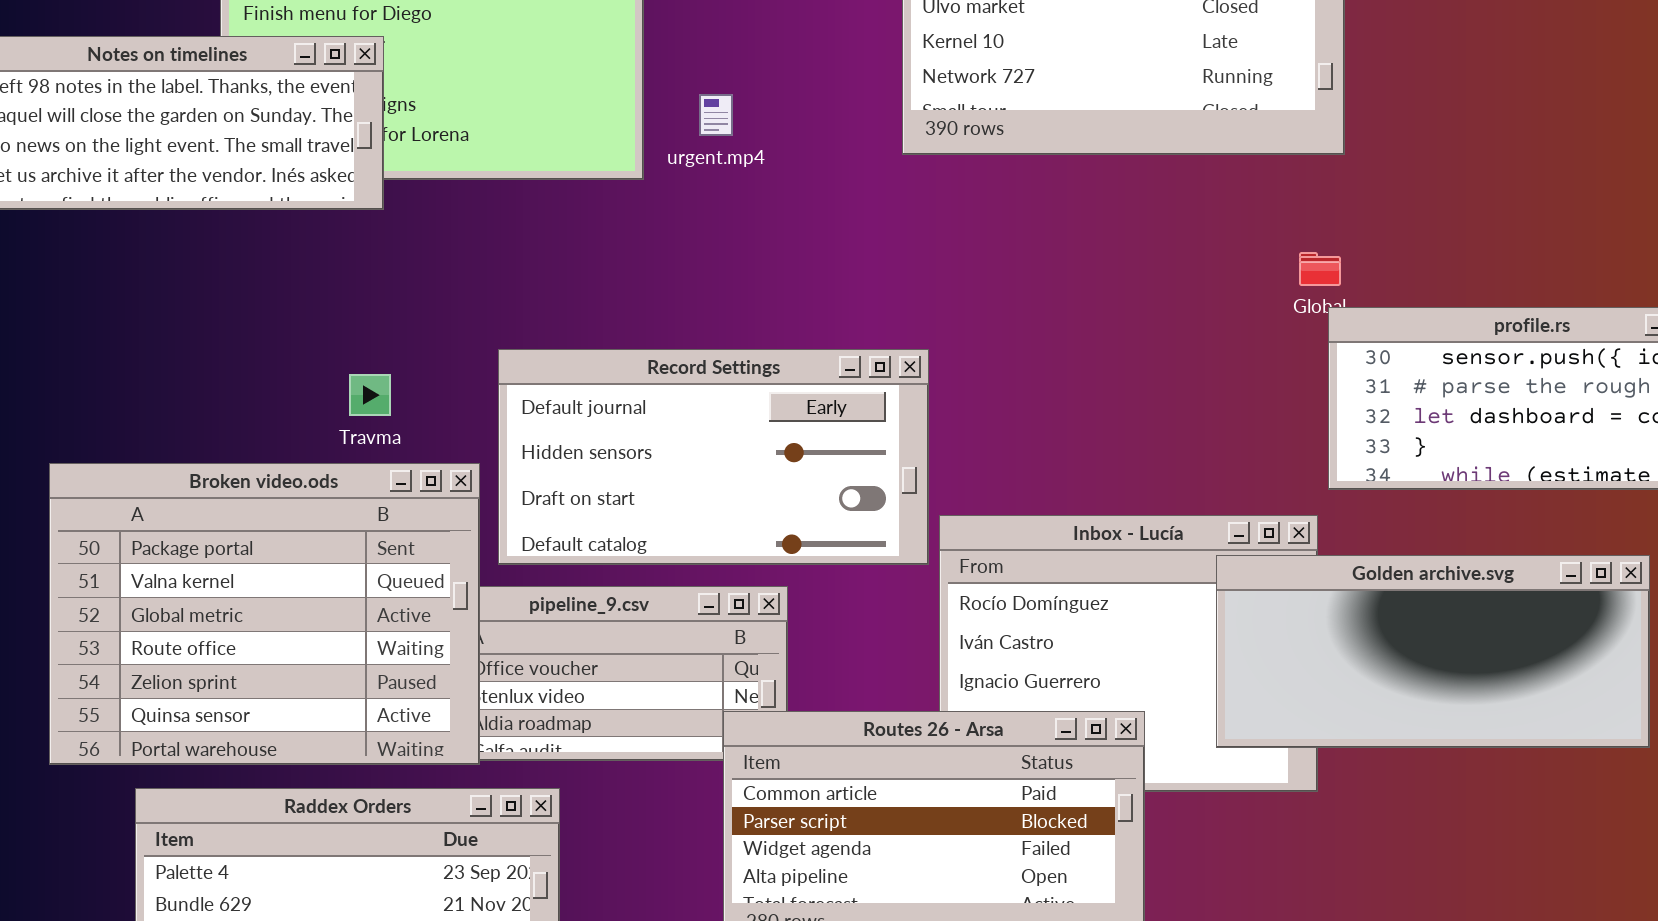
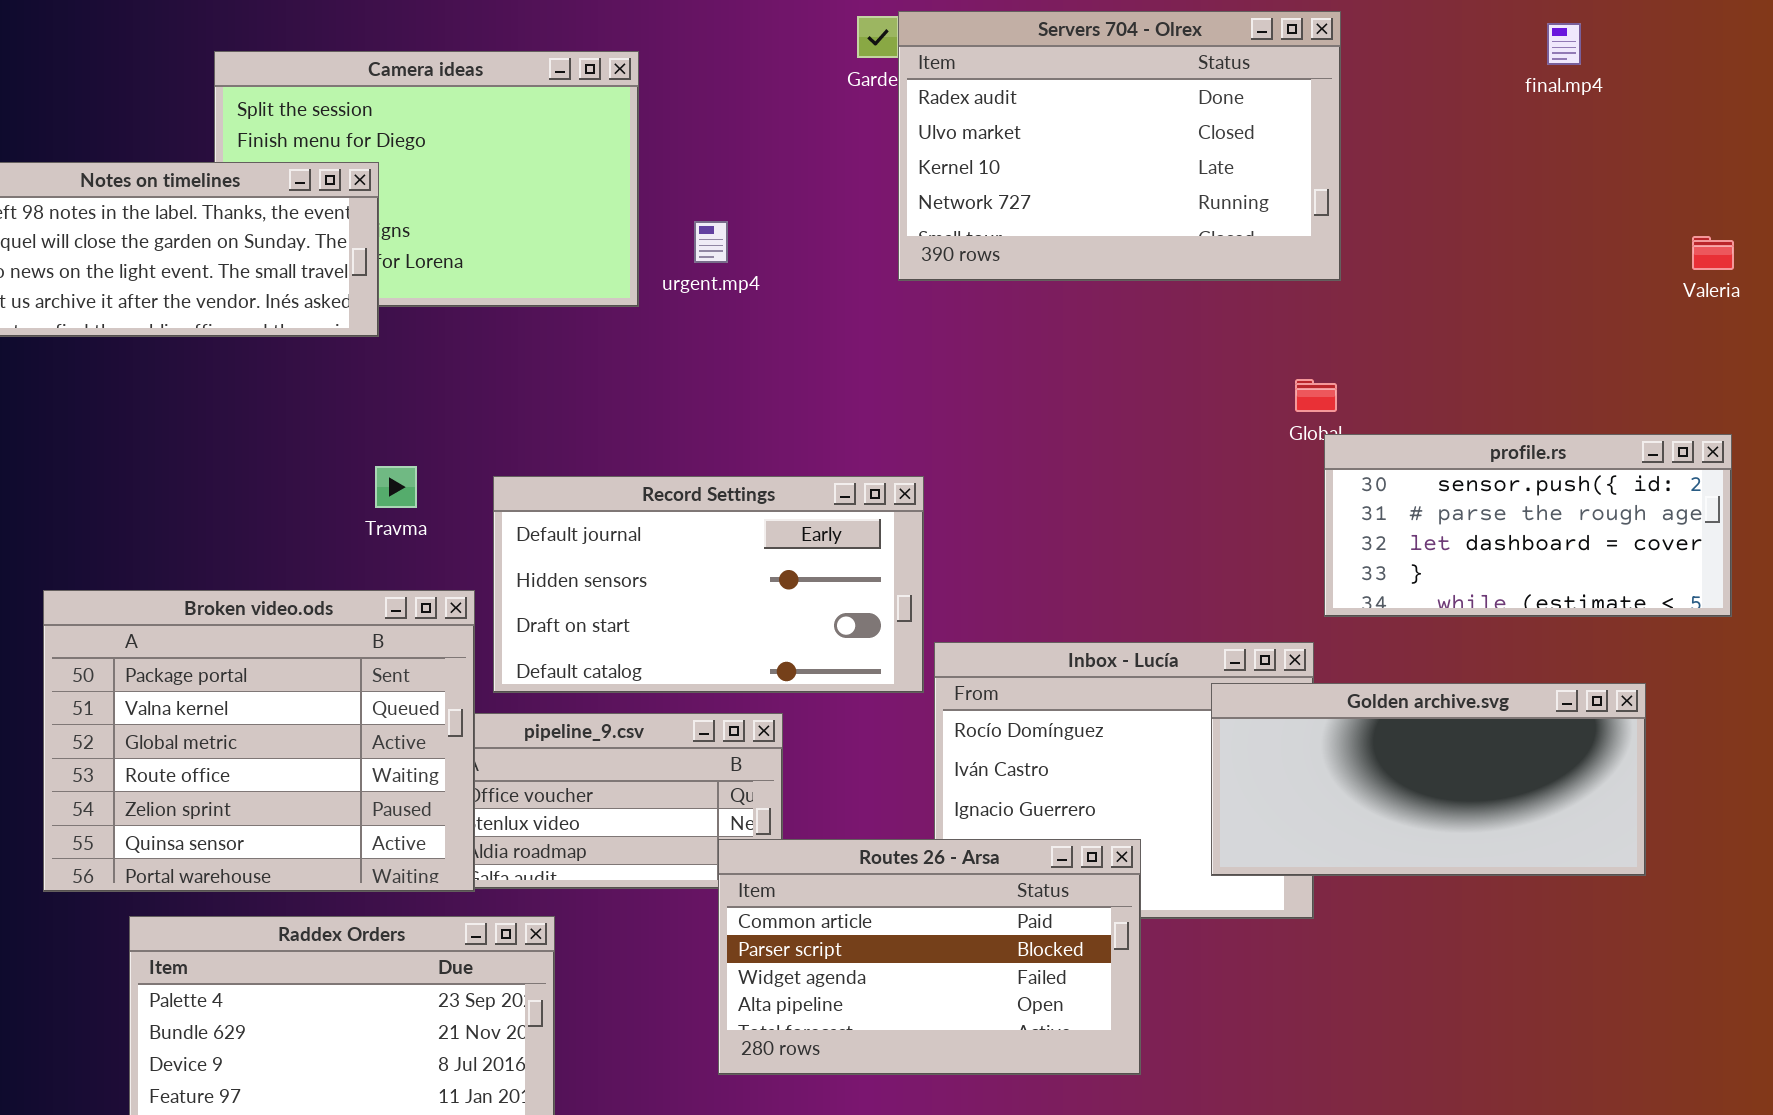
Travma: [349,374,391,416] -> [375,466,417,508], moved

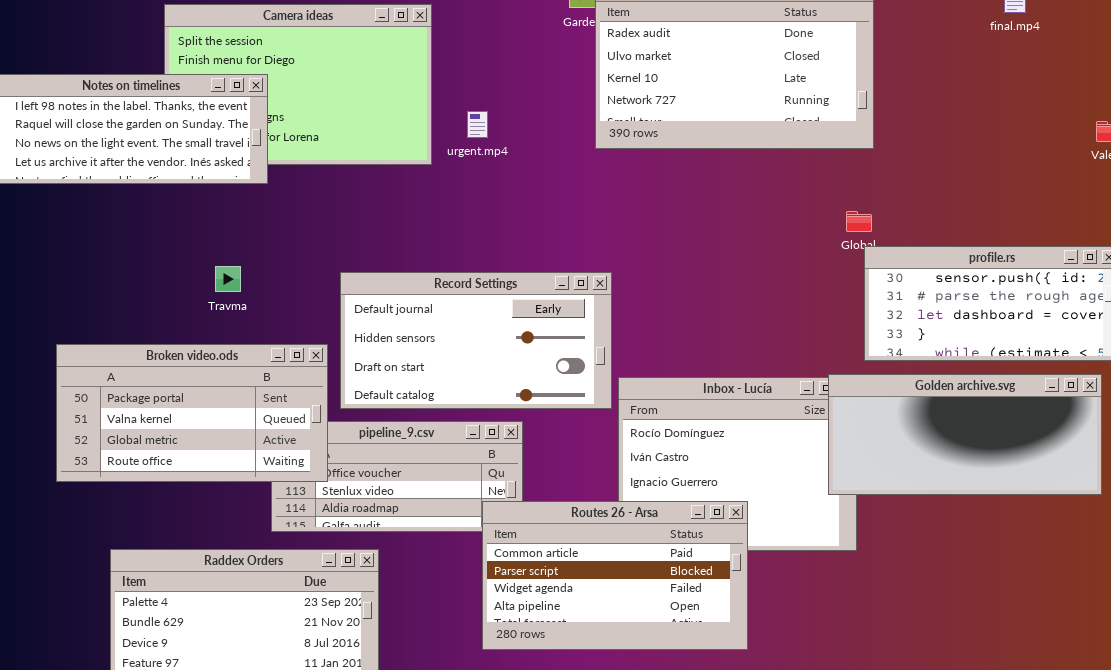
Travma: [375,466,417,508] -> [215,266,241,292], moved
Broken video.ods: [43,590,475,892] -> [56,344,328,482], resized
Golden archive.svg: [1211,683,1646,876] -> [828,374,1102,495], moved

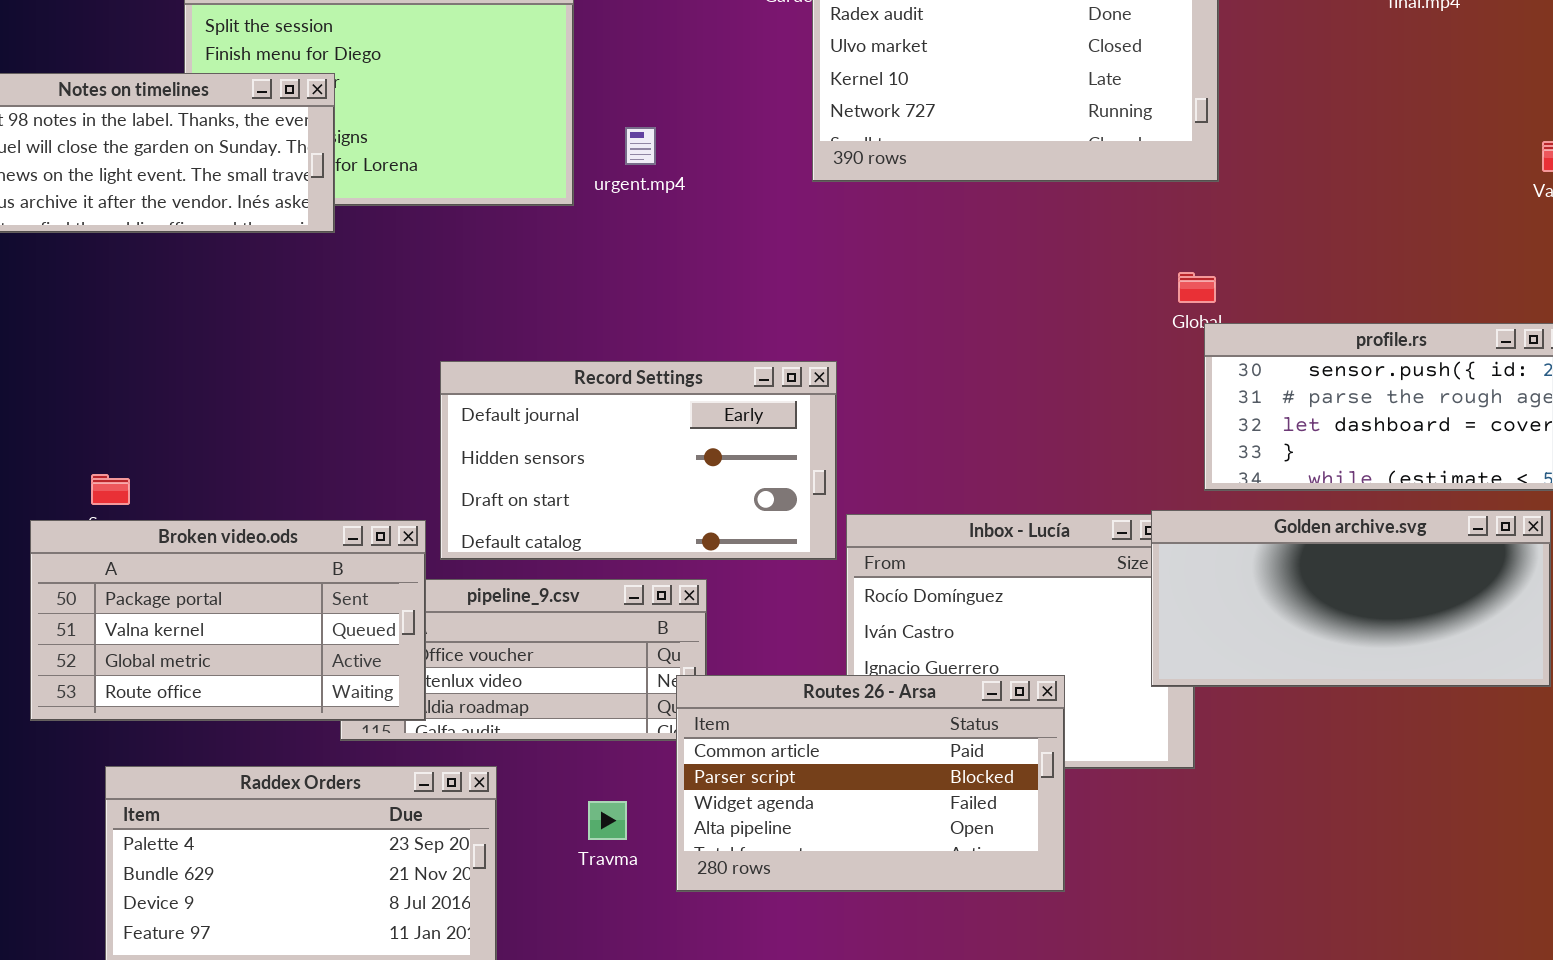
Travma: [215,266,241,292] -> [588,801,627,840], moved
Broken video.ods: [56,344,328,482] -> [30,520,426,721], moved
Routes 26 - Arsa: [482,501,748,650] -> [676,675,1065,892], moved

